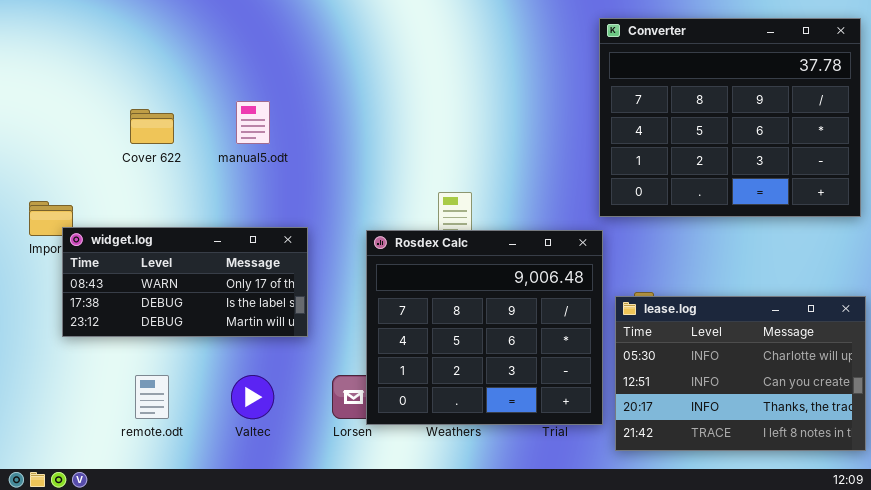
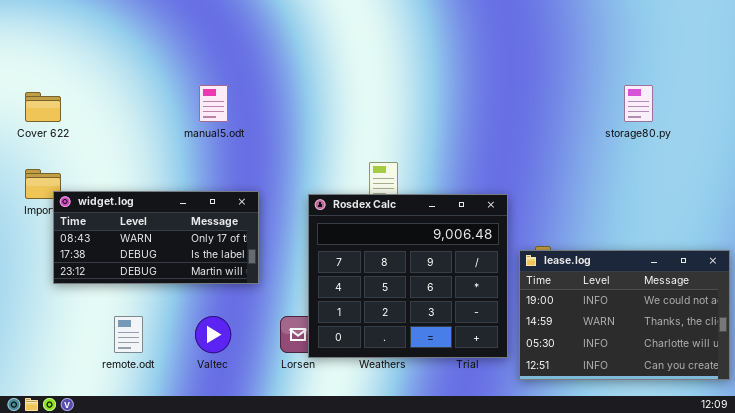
Converter: [599,18,861,217] -> none, closed
Cover 622: [130,109,174,144] -> [25,92,61,122], moved
lease.log: [615,296,866,451] -> [519,250,730,380], scrolled up 2 rows

